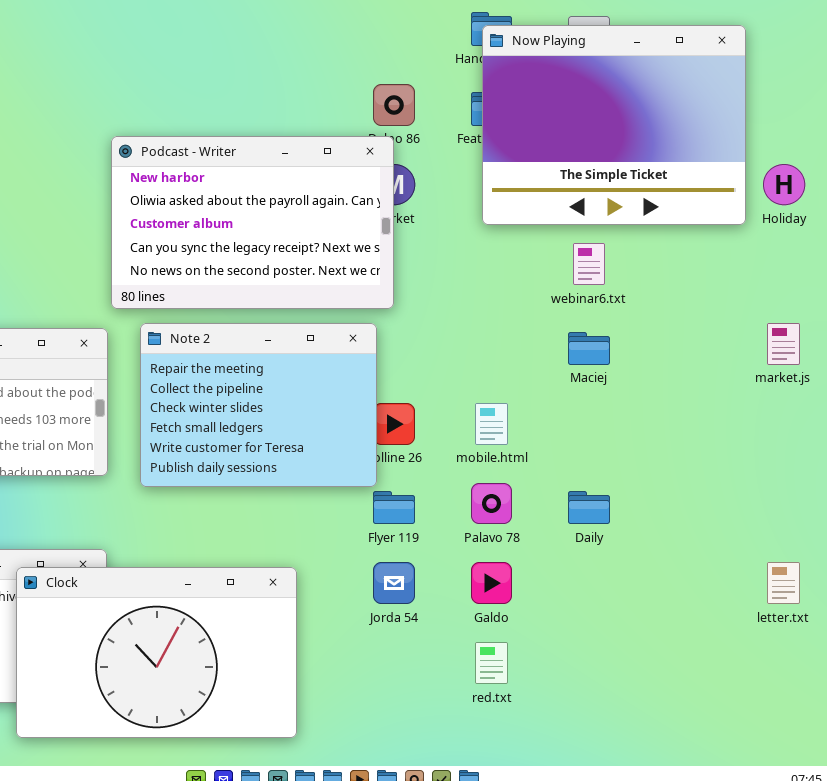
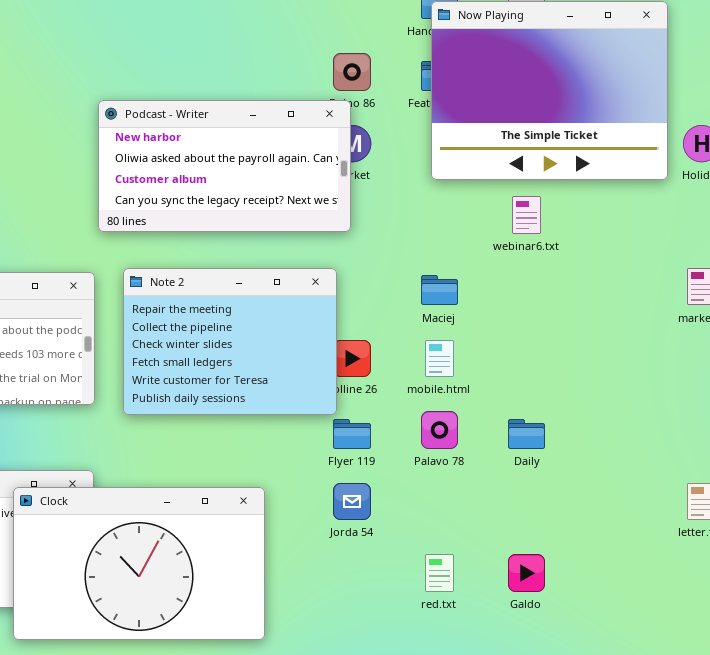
Podcast - Writer: [111,136,394,309] -> [98,100,351,232], resized
Maciej: [568,332,610,365] -> [421,275,458,305], moved
Galdo: [471,562,512,604] -> [508,554,545,592], moved

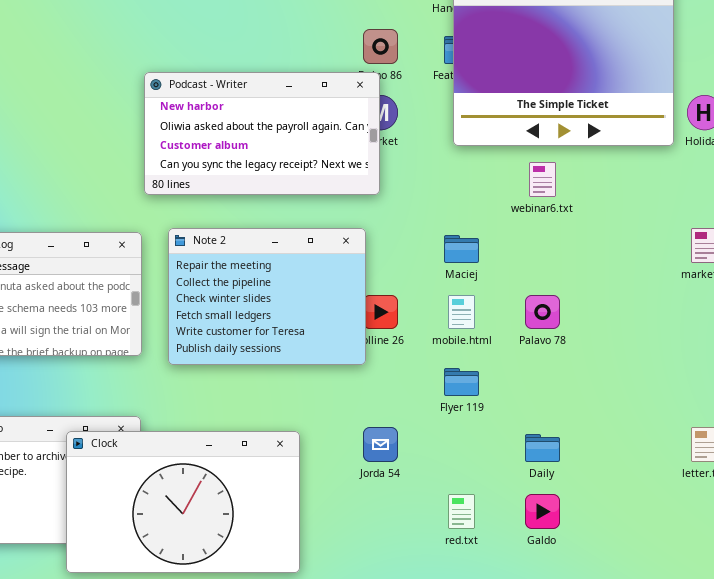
Palavo 78: [421,411,458,449] -> [525,295,560,329], moved
Flyer 119: [333,419,371,449] -> [444,368,479,396], moved
Daily: [508,419,545,449] -> [525,434,560,462], moved

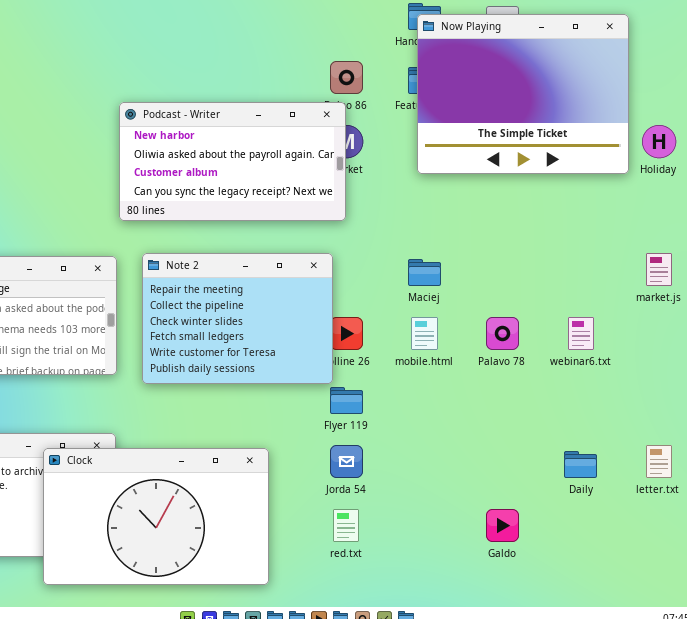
webinar6.txt: [529,162,556,197] -> [568,317,594,350], moved
Flyer 119: [444,368,479,396] -> [330,387,363,414], moved
Daily: [525,434,560,462] -> [564,451,597,478], moved
red.txt: [448,494,475,529] -> [333,509,359,542], moved

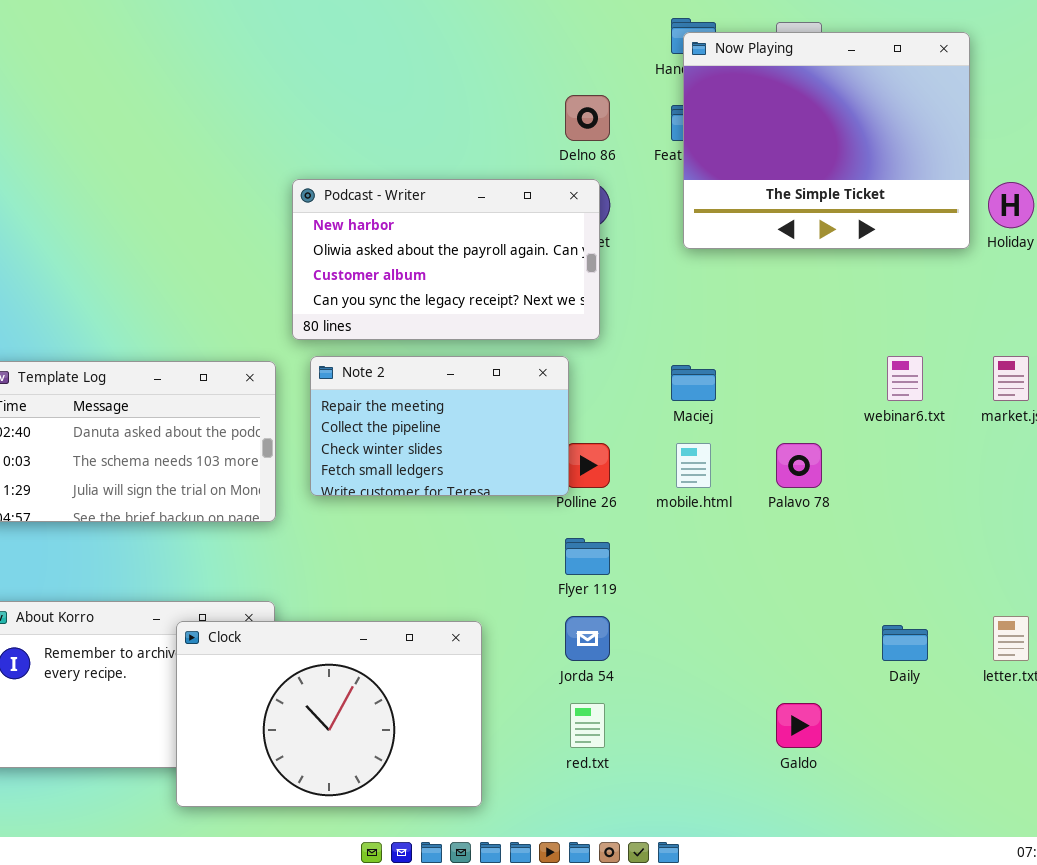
Podcast - Writer: [119,102,346,221] -> [292,179,600,340], moved
Note 2: [142,253,333,384] -> [310,356,569,496], resized
webinar6.txt: [568,317,594,350] -> [887,356,923,401], moved

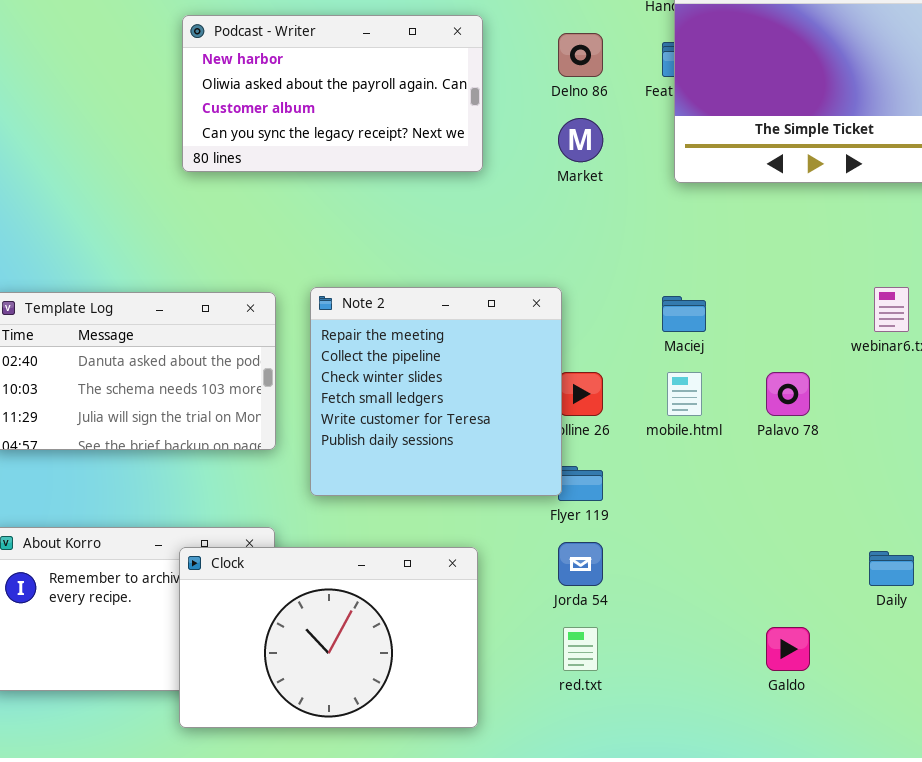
Podcast - Writer: [292,179,600,340] -> [182,15,483,172], moved
Note 2: [310,356,569,496] -> [310,287,562,496], resized

